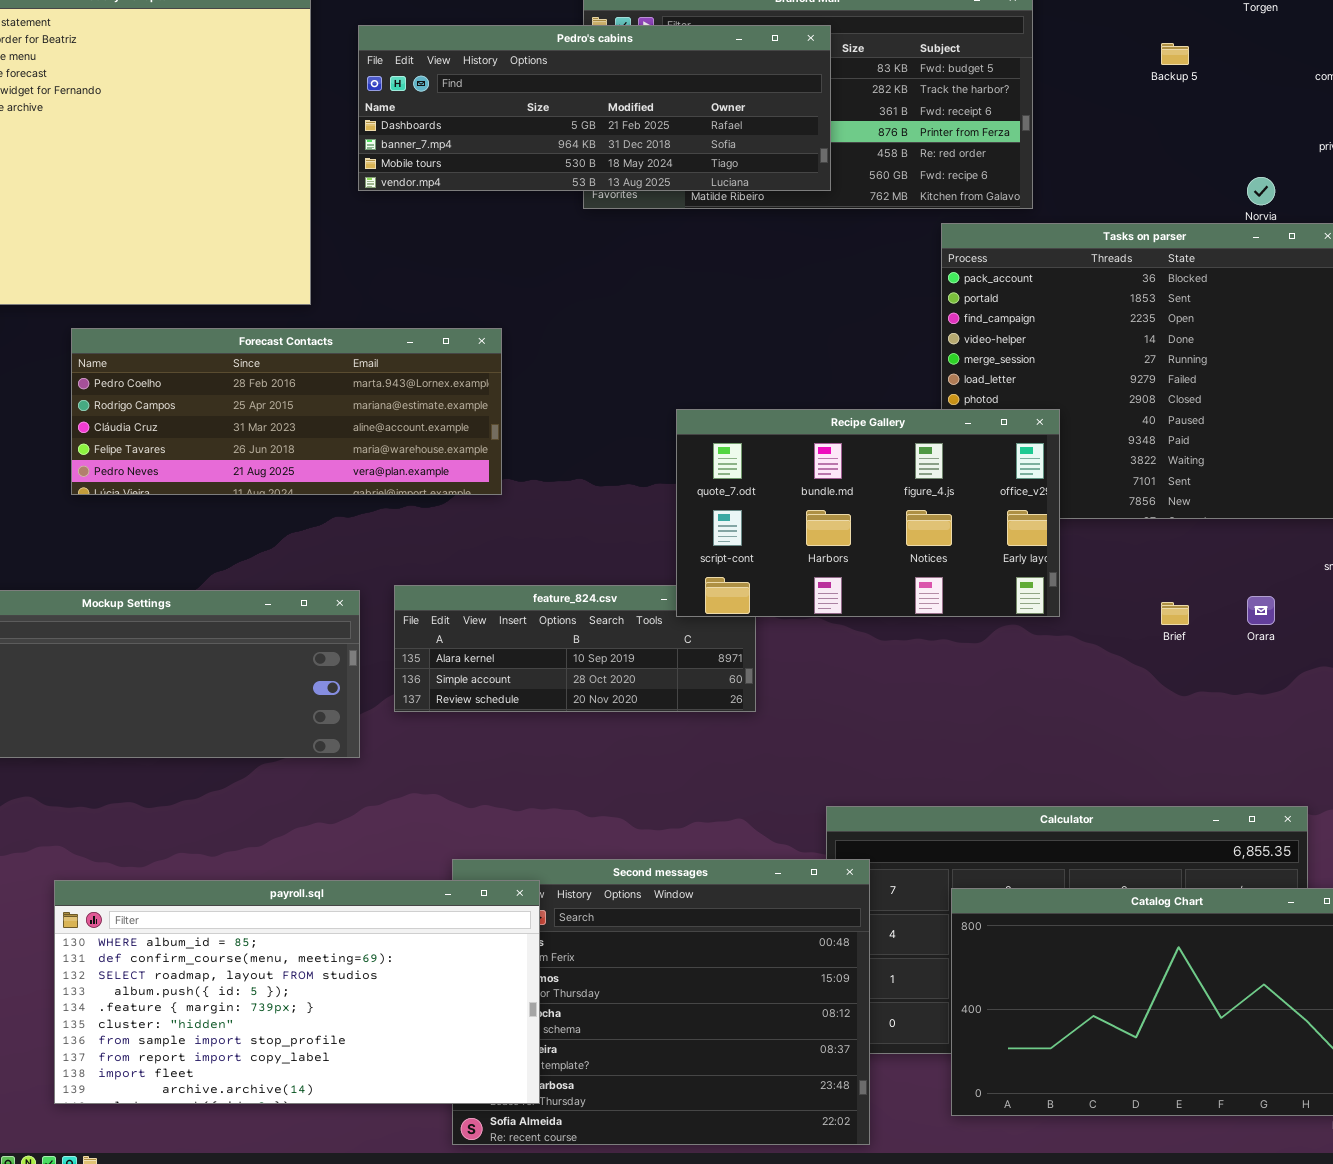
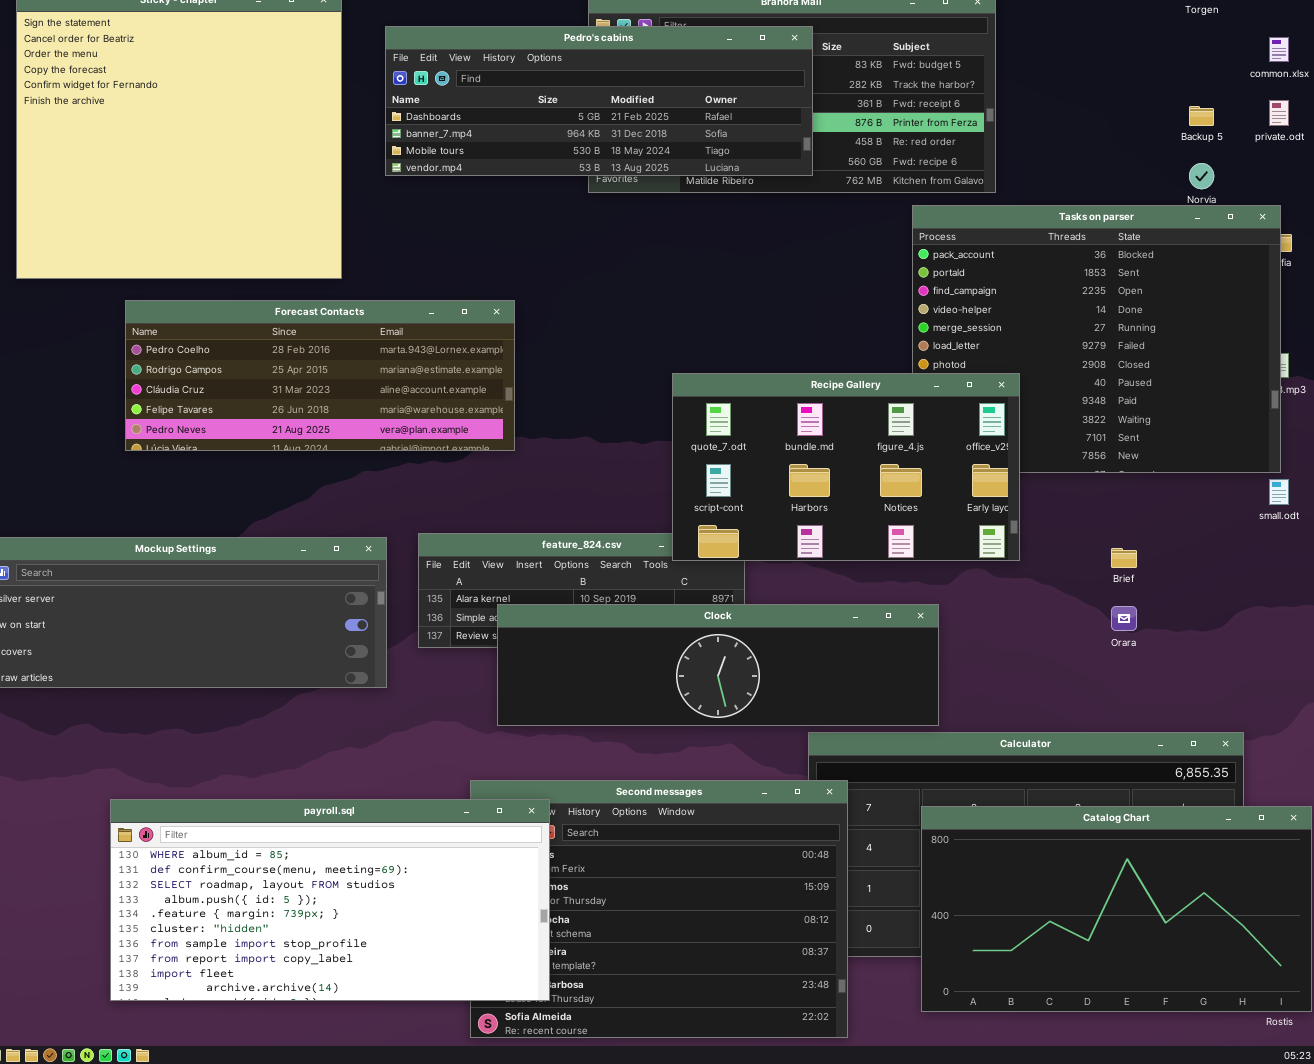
Backup 5: [1161,43,1189,65] -> [1189,106,1214,126], moved
Orara: [1247,596,1275,625] -> [1111,606,1137,631], moved
Clock: none -> [497,604,939,726], opened

